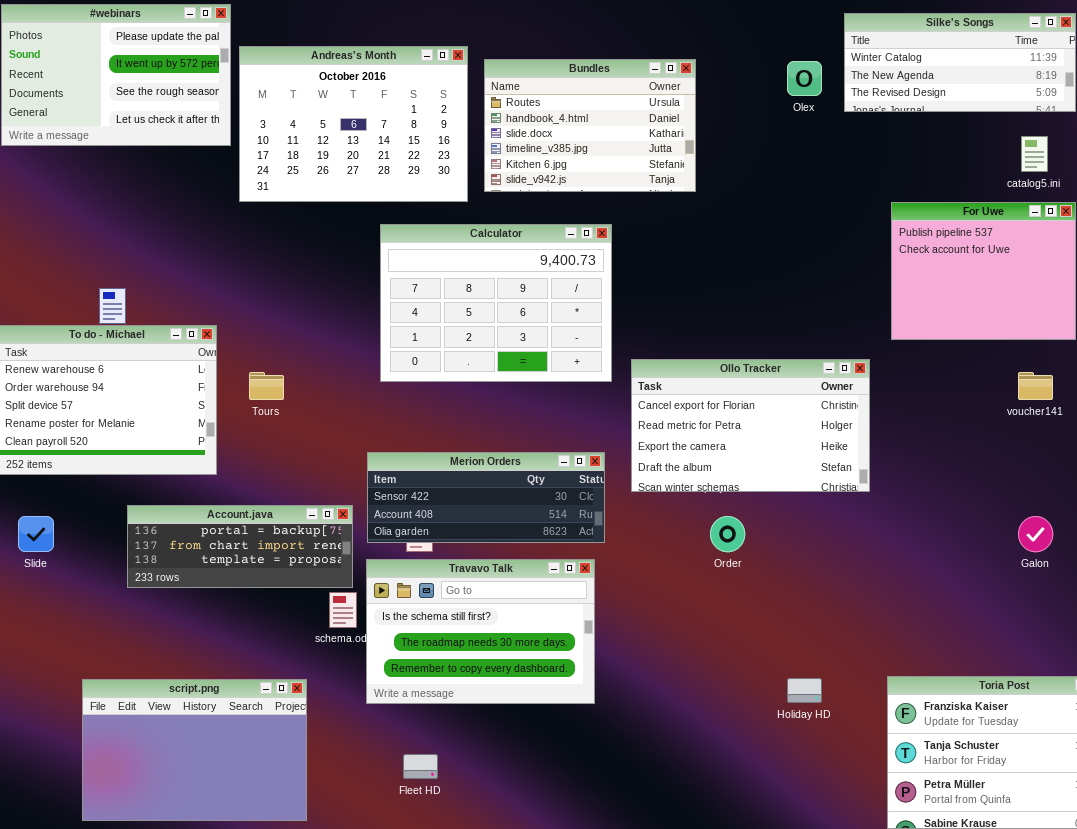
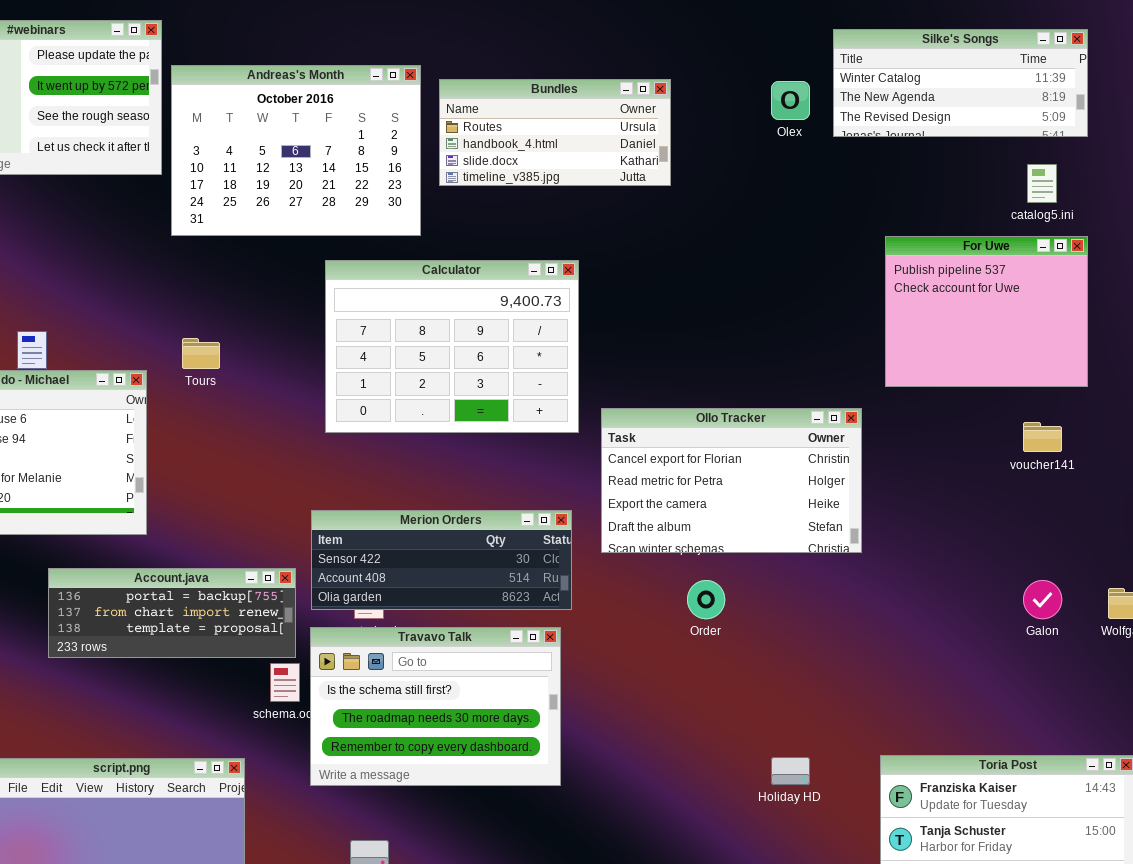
Bundles: [484,59,696,192] -> [439,79,671,186], resized
Tours: [249,372,284,400] -> [182,338,220,369], moved

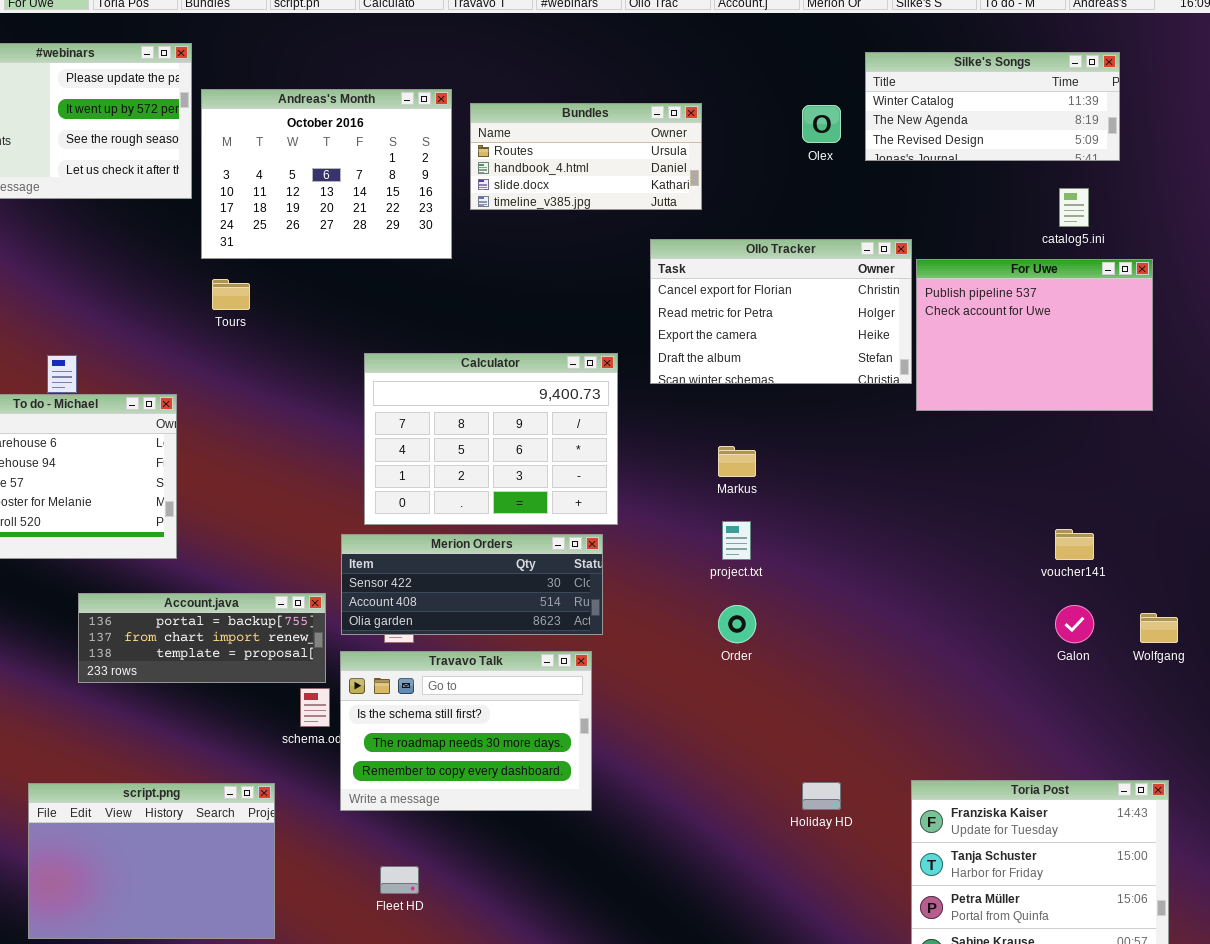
For Uwe: [885,236,1088,387] -> [916,259,1153,411], resized
Calculator: [325,260,579,433] -> [364,353,618,525], moved
Tours: [182,338,220,369] -> [212,279,250,310], moved
Ollo Tracker: [601,408,862,553] -> [650,239,912,384], moved
voucher141: [1023,422,1062,452] -> [1055,529,1094,560], moved

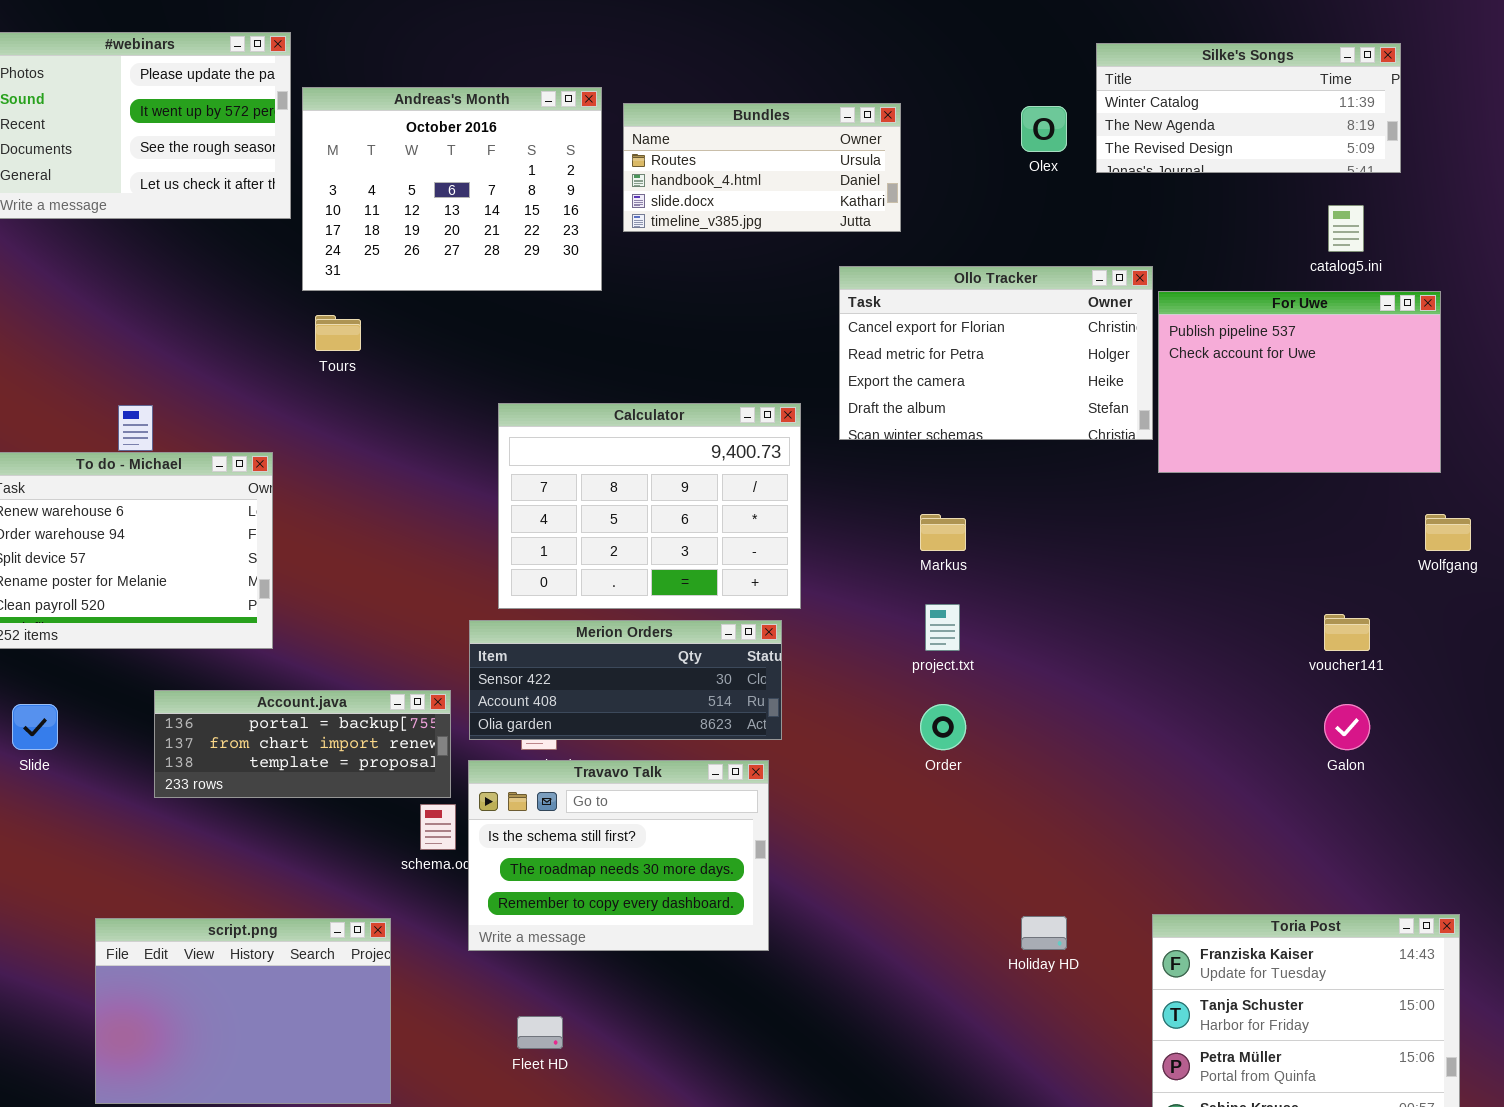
Wolfgang: [1140,613,1178,643] -> [1425,514,1471,551], moved

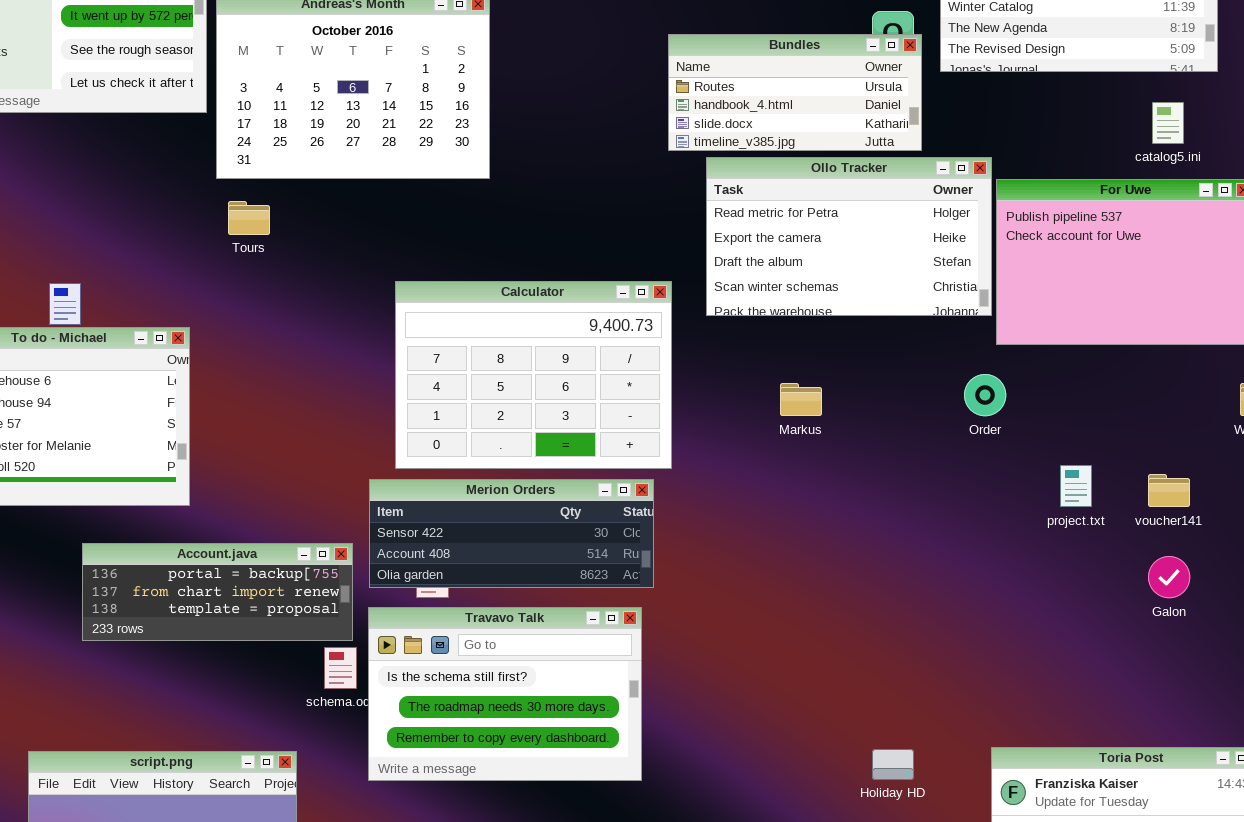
Bundles: [623,103,901,232] -> [668,34,922,151], moved
Ollo Tracker: [839,266,1153,440] -> [706,157,992,316], scrolled down 1 row
project.txt: [925,604,960,651] -> [1060,465,1092,507], moved
Order: [920,704,966,750] -> [964,374,1006,416], moved

